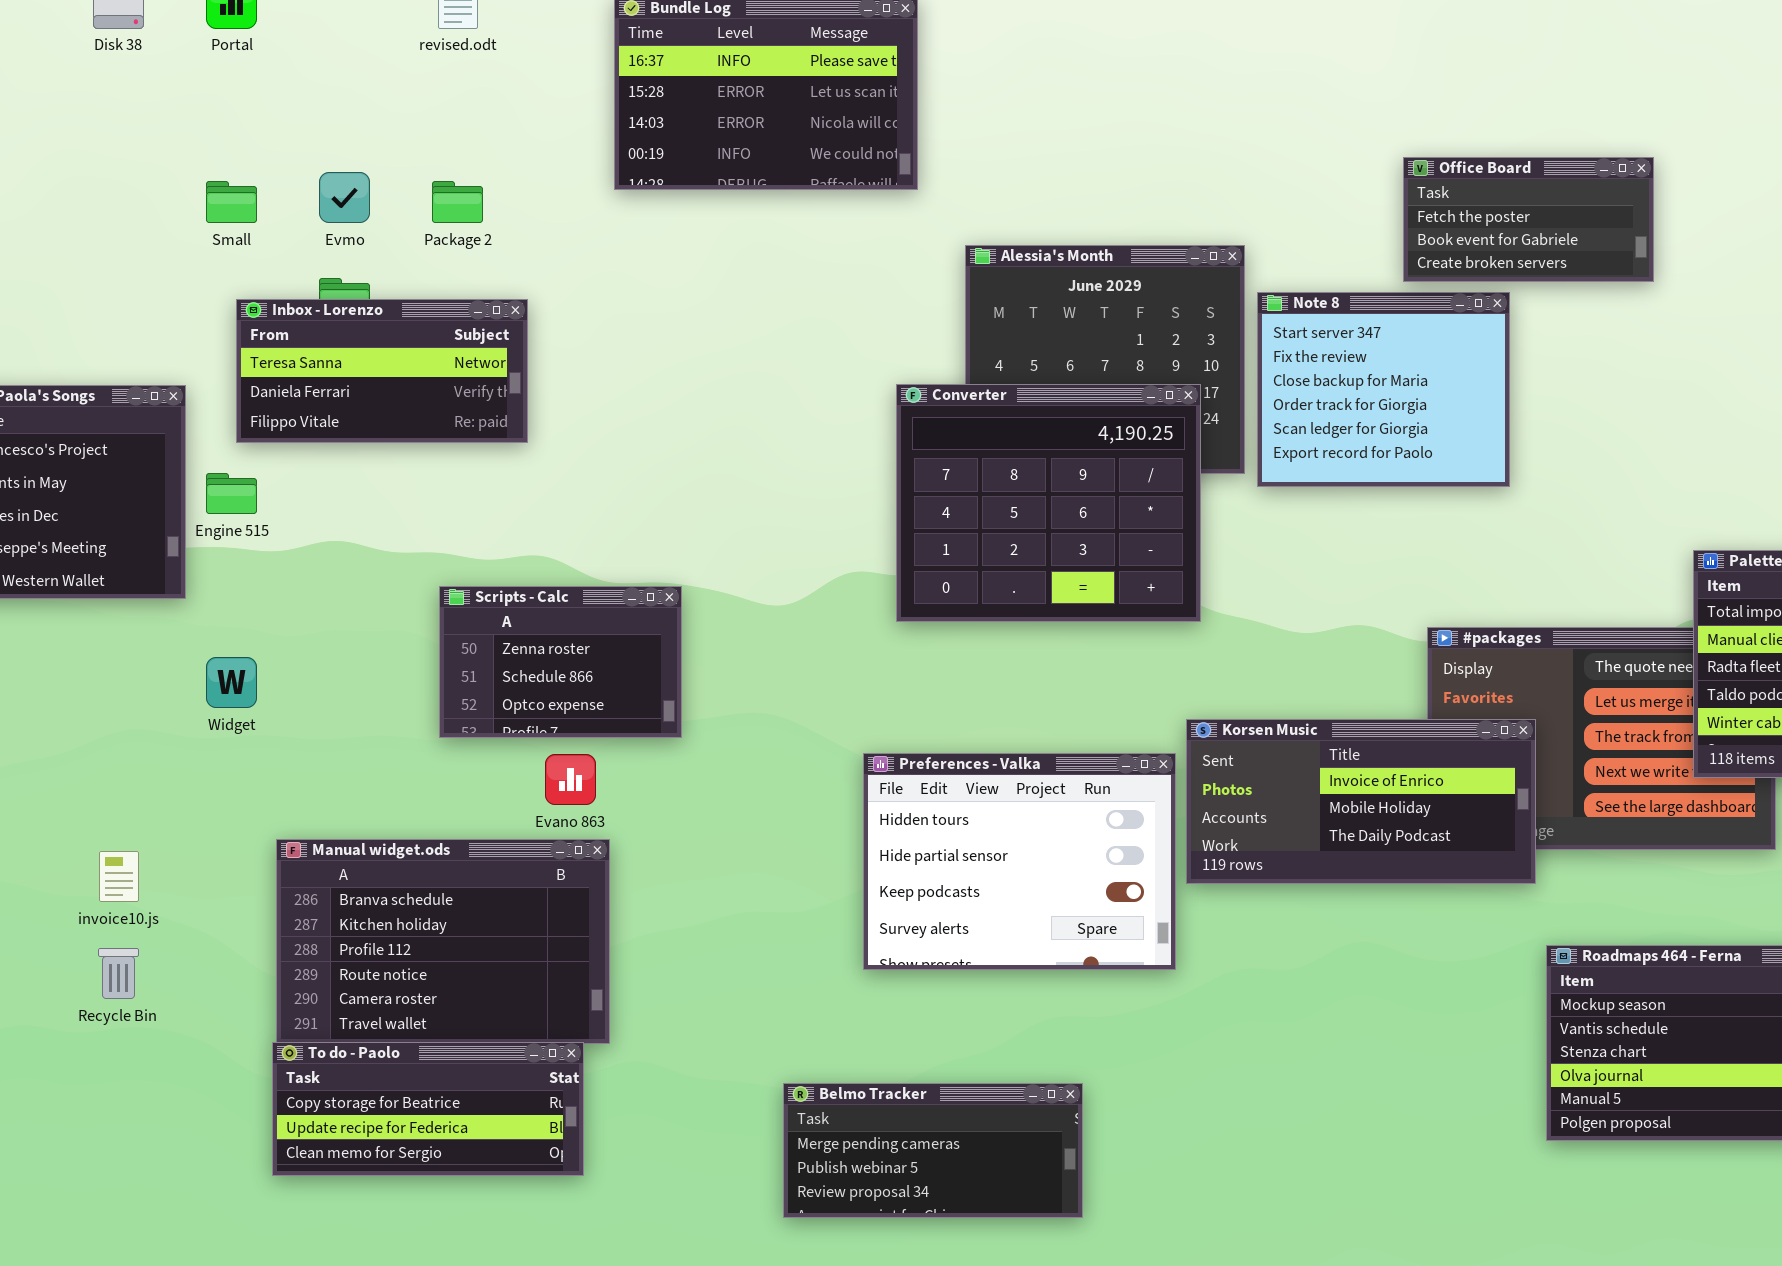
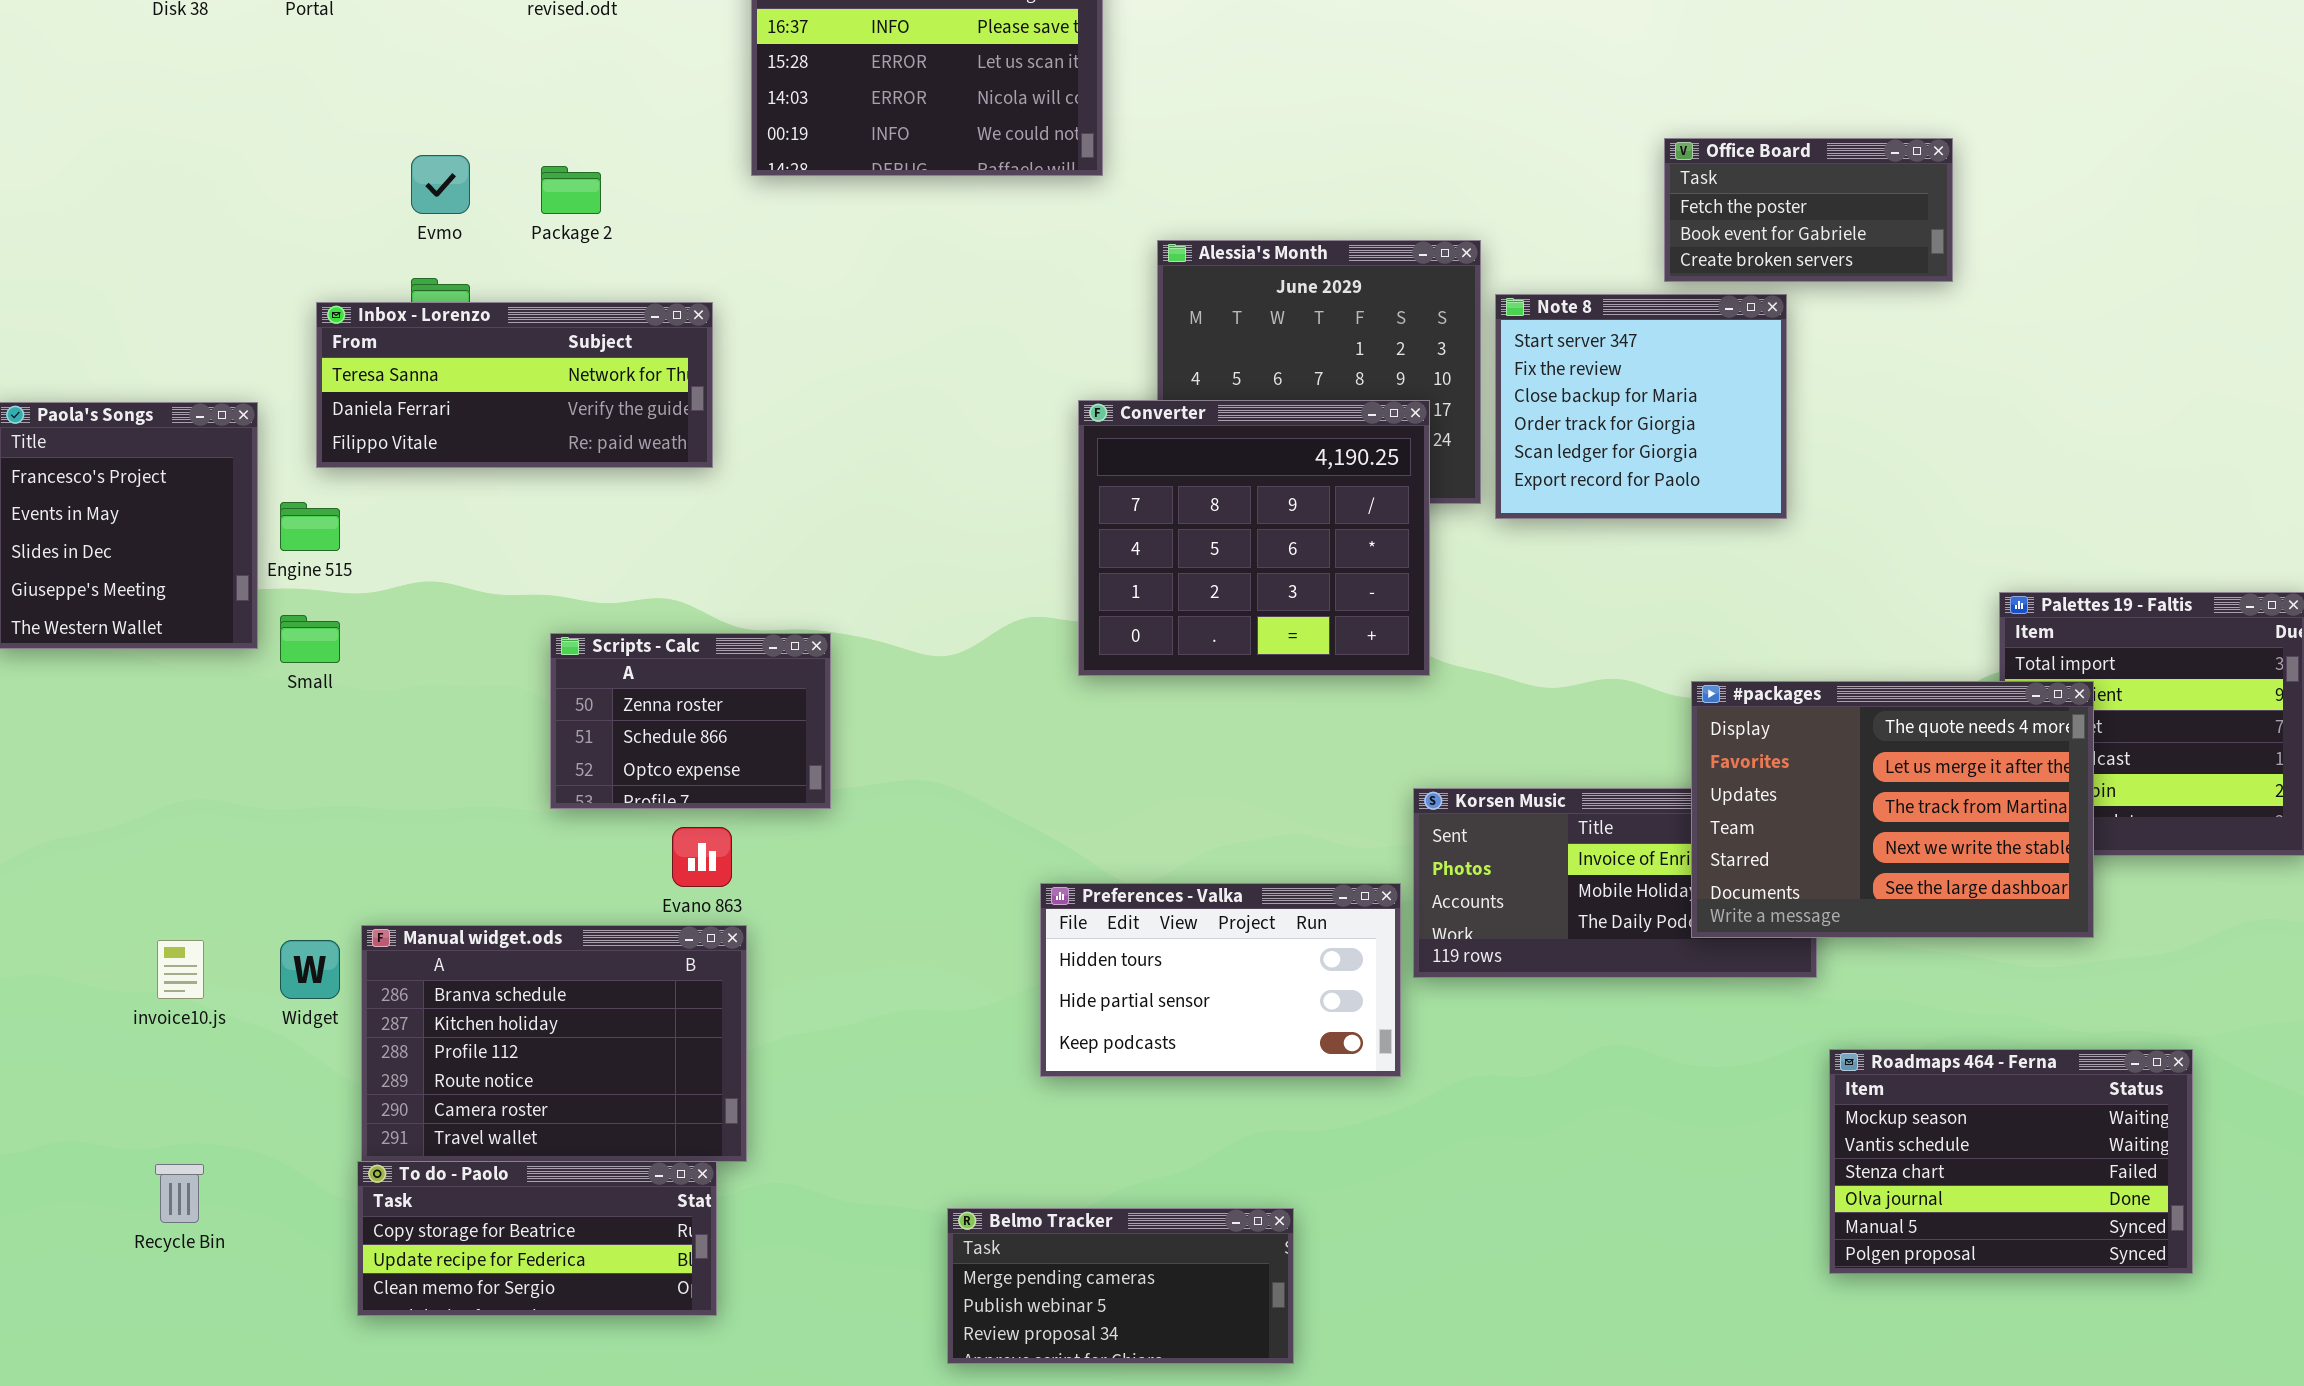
Small: [206,181,257,223] -> [280,615,340,663], moved
Inbox - Lorenzo: [236,299,528,443] -> [316,302,713,468], resized
#packages: [1427,627,1776,850] -> [1691,681,2094,938], raised
Widget: [206,657,257,708] -> [280,940,340,999], moved
Preferences - Valka: [863,753,1176,970] -> [1040,883,1401,1077], resized
Recycle Bin: [98,948,139,999] -> [155,1164,204,1223], moved

